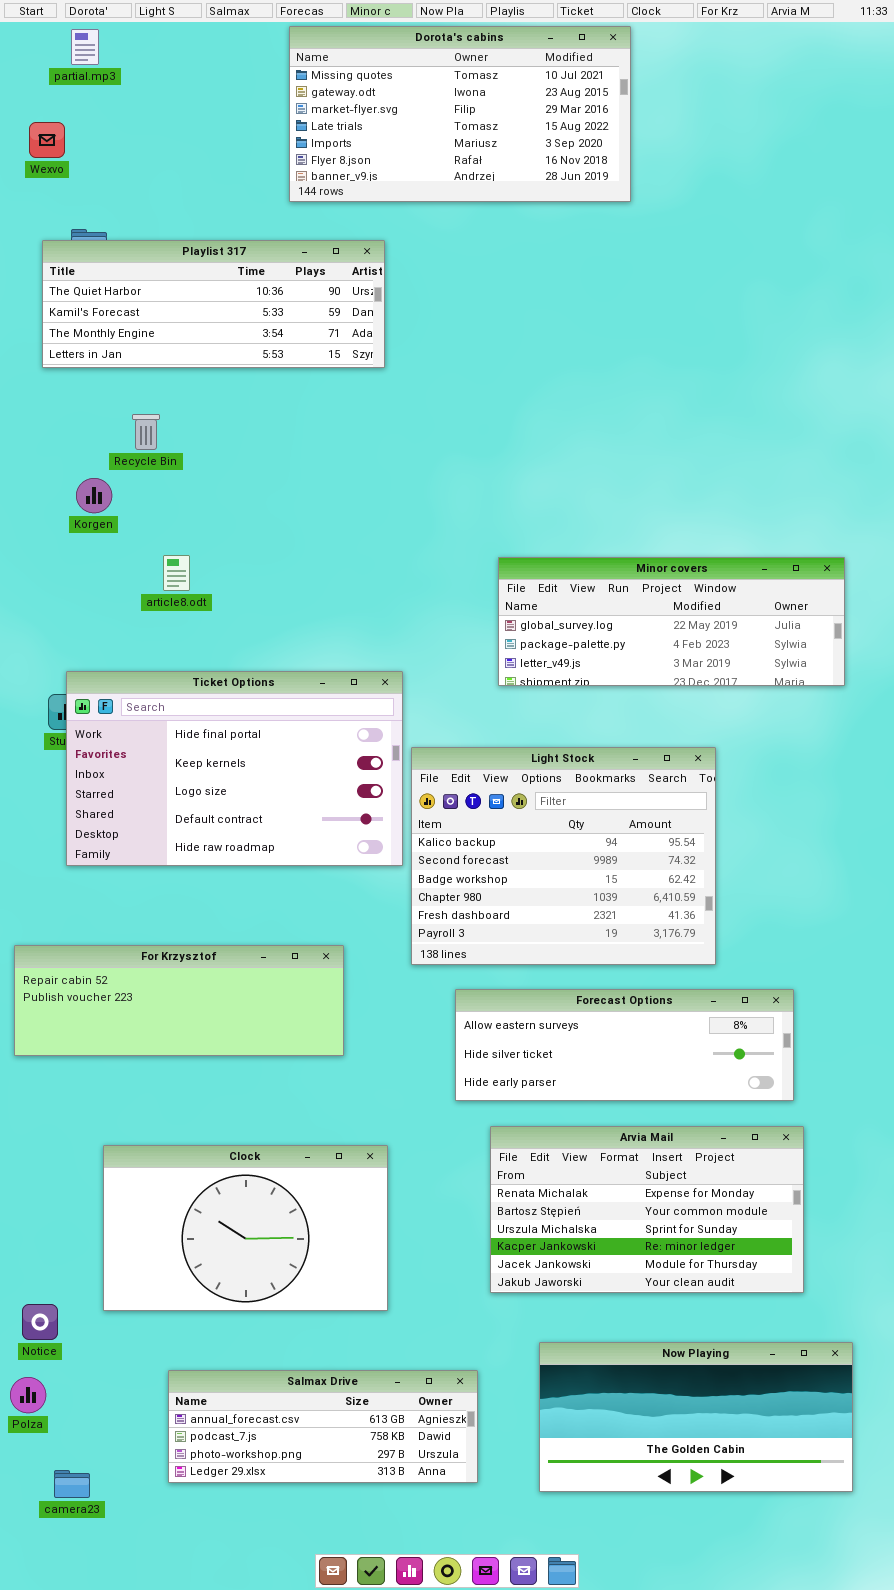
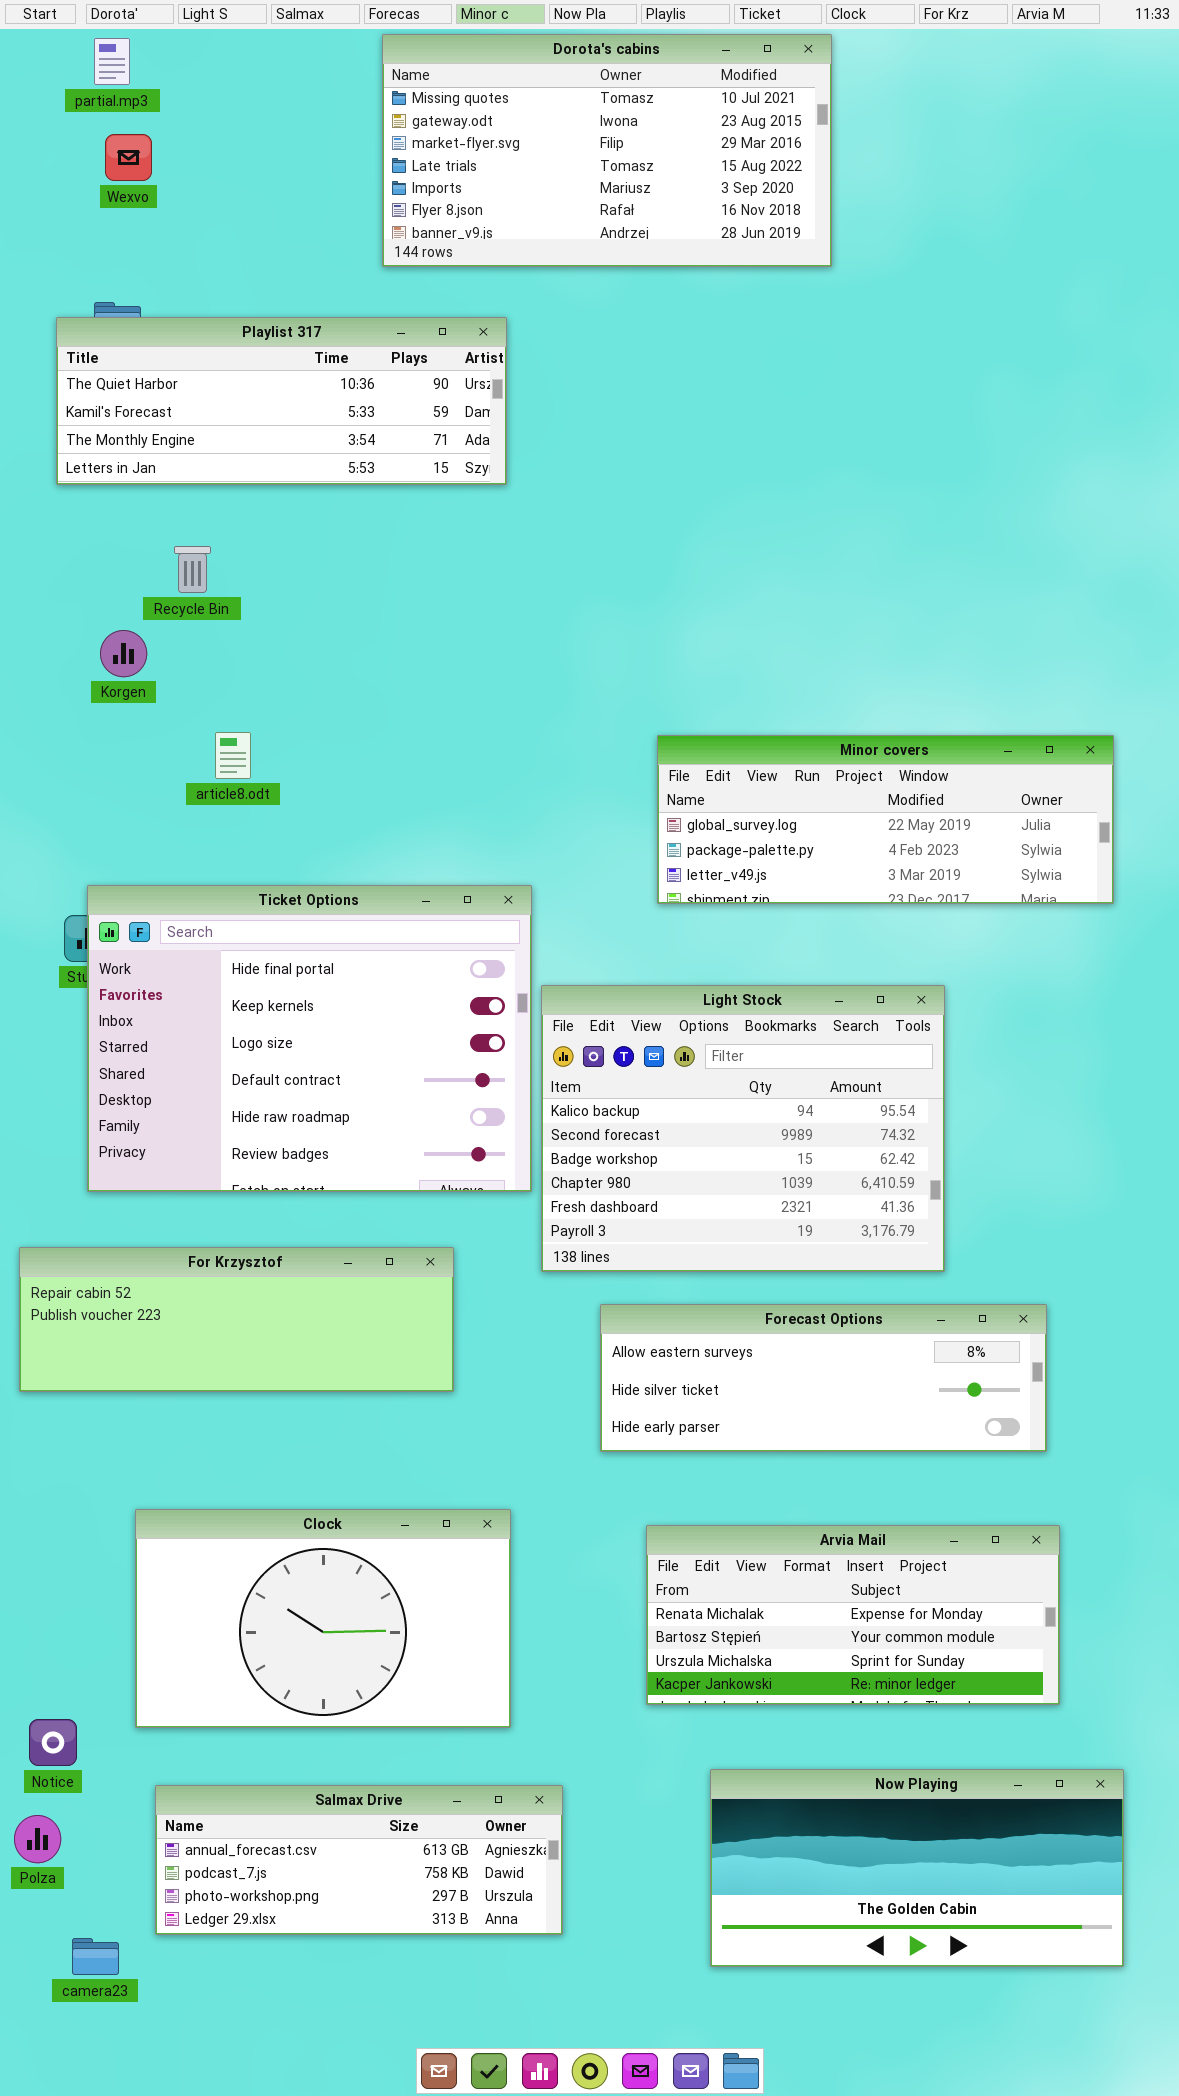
Wexvo: [29,122,65,158] -> [105,134,152,181], moved
Ticket Options: [66,671,403,866] -> [87,885,532,1192], resized
Arvia Mail: [490,1126,804,1293] -> [646,1525,1060,1705], resized
Salmax Drive: [168,1370,478,1483] -> [155,1785,563,1935], moved

